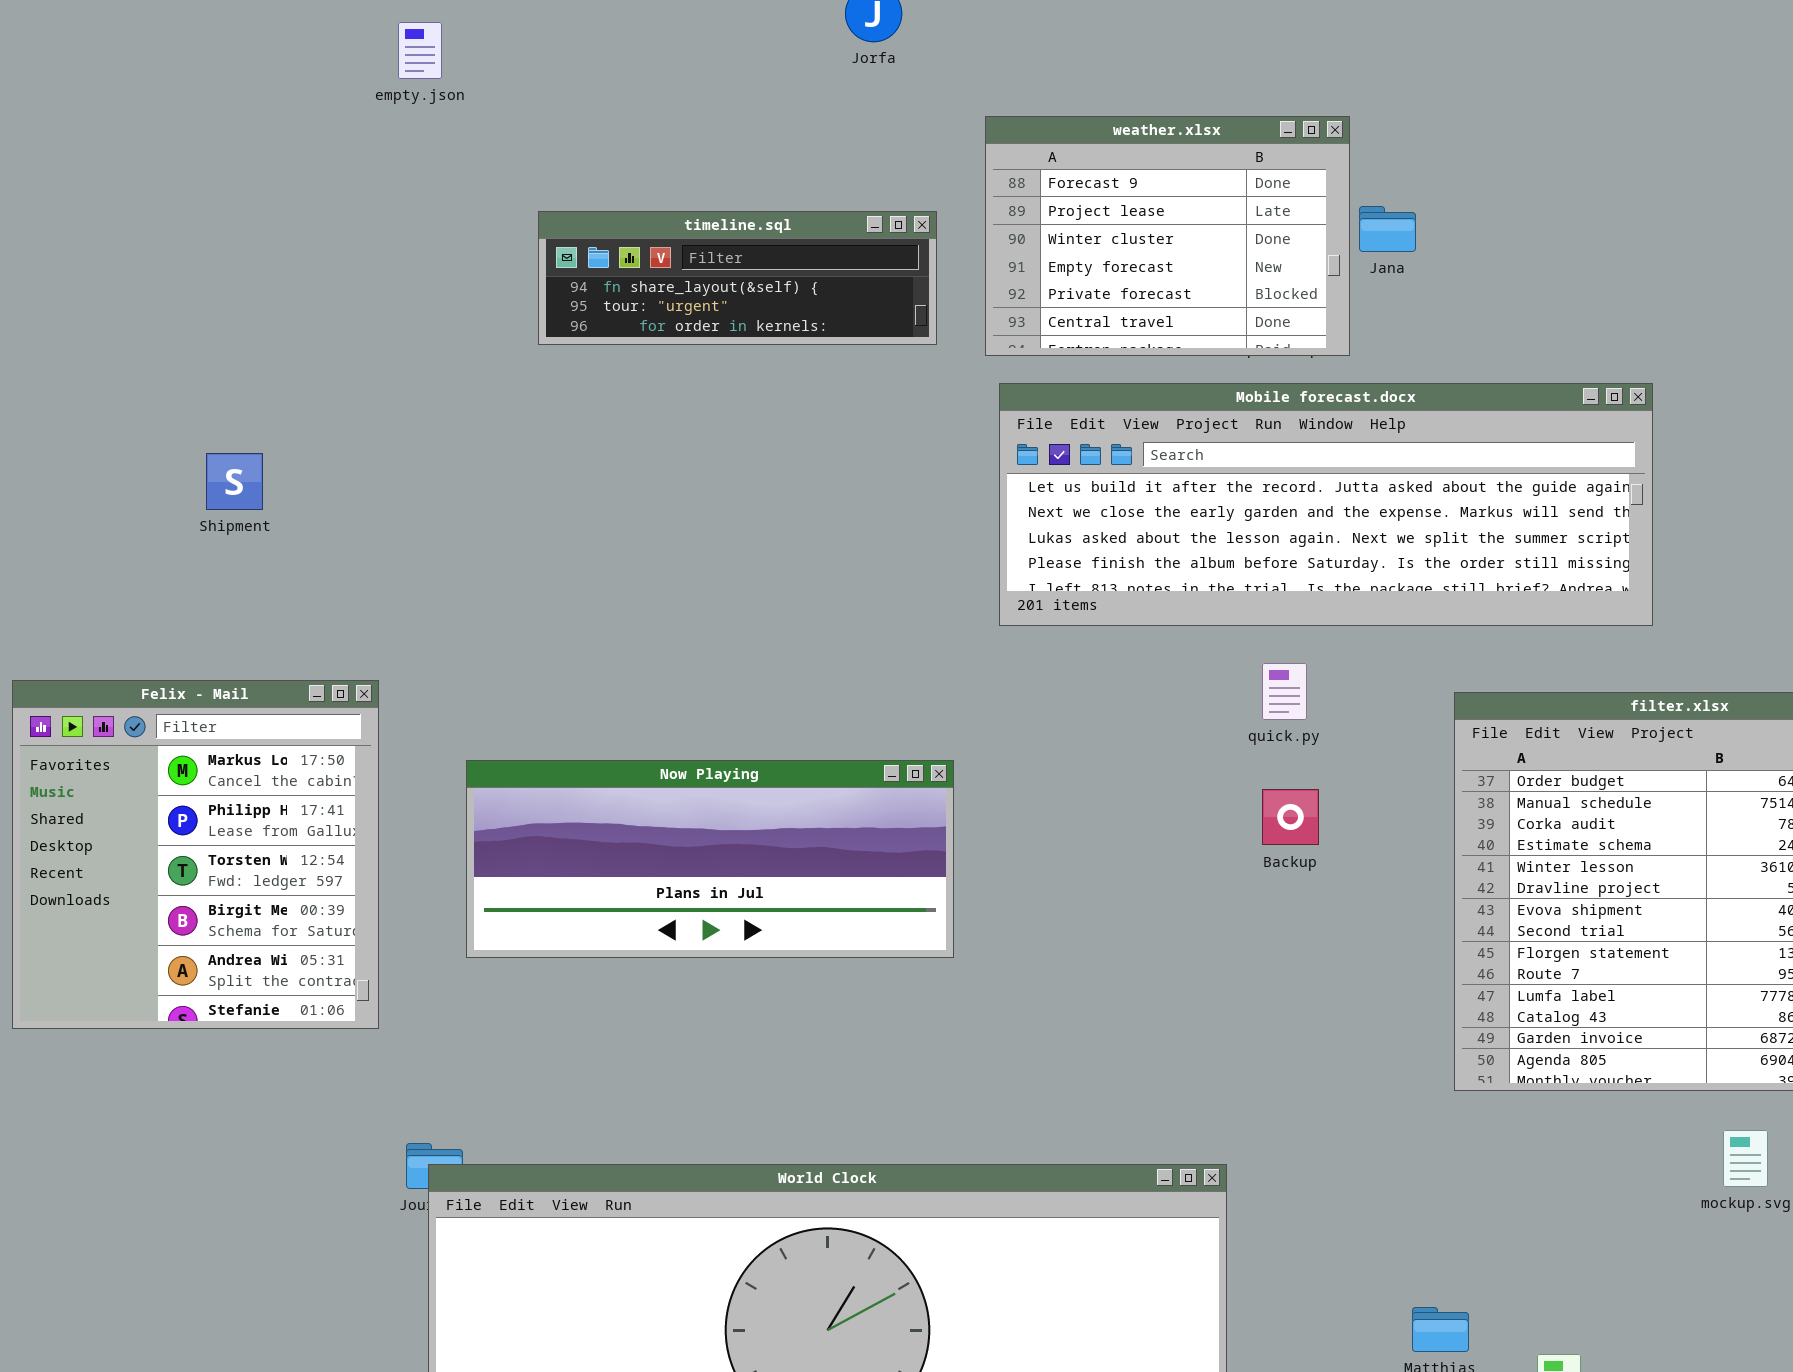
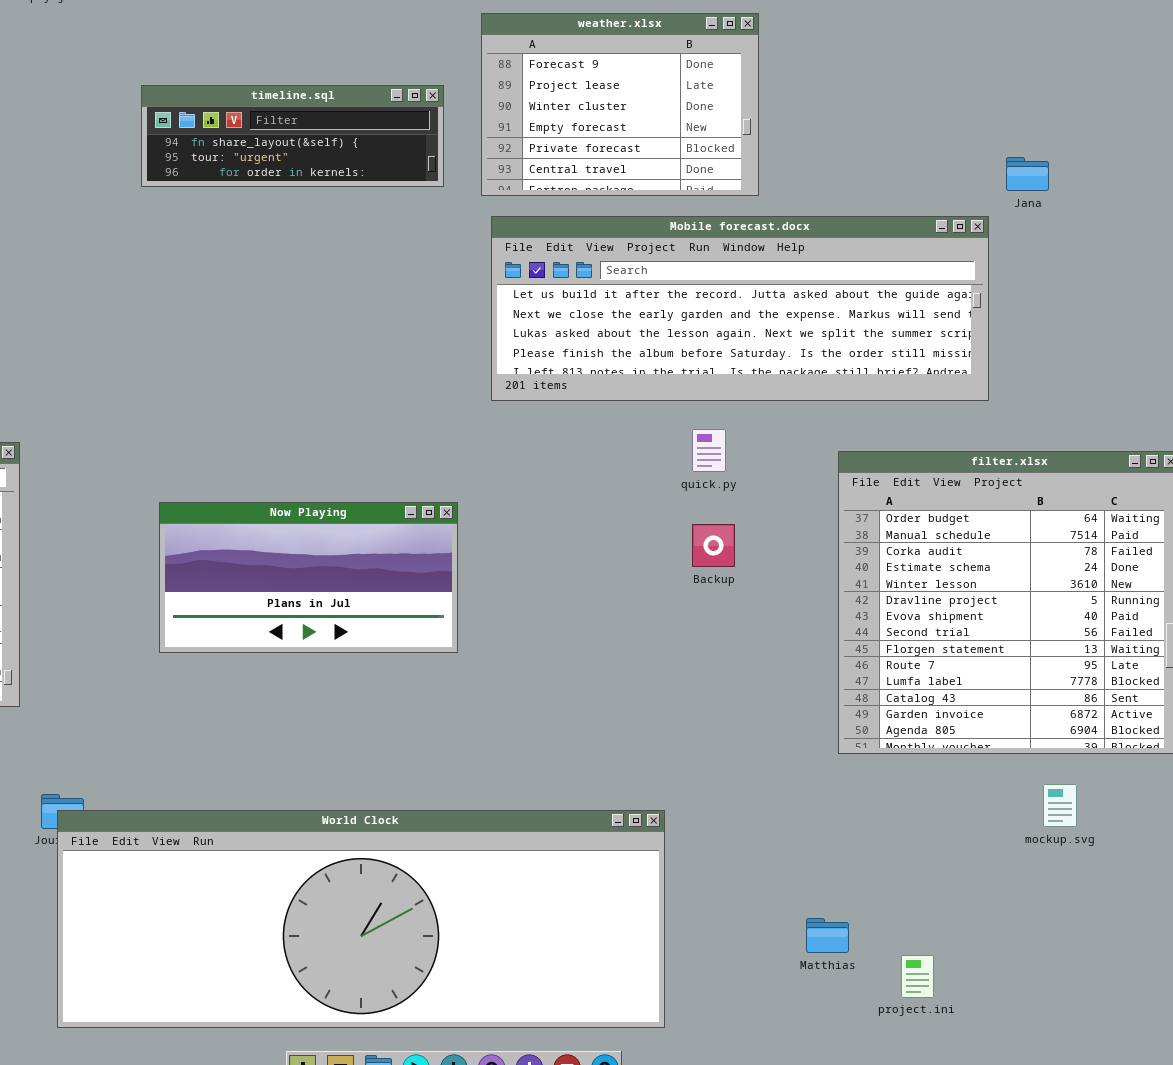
Jana: [1359,206,1416,252] -> [1006,157,1049,191], moved
Now Playing: [466,760,954,958] -> [159,502,458,653], resized

